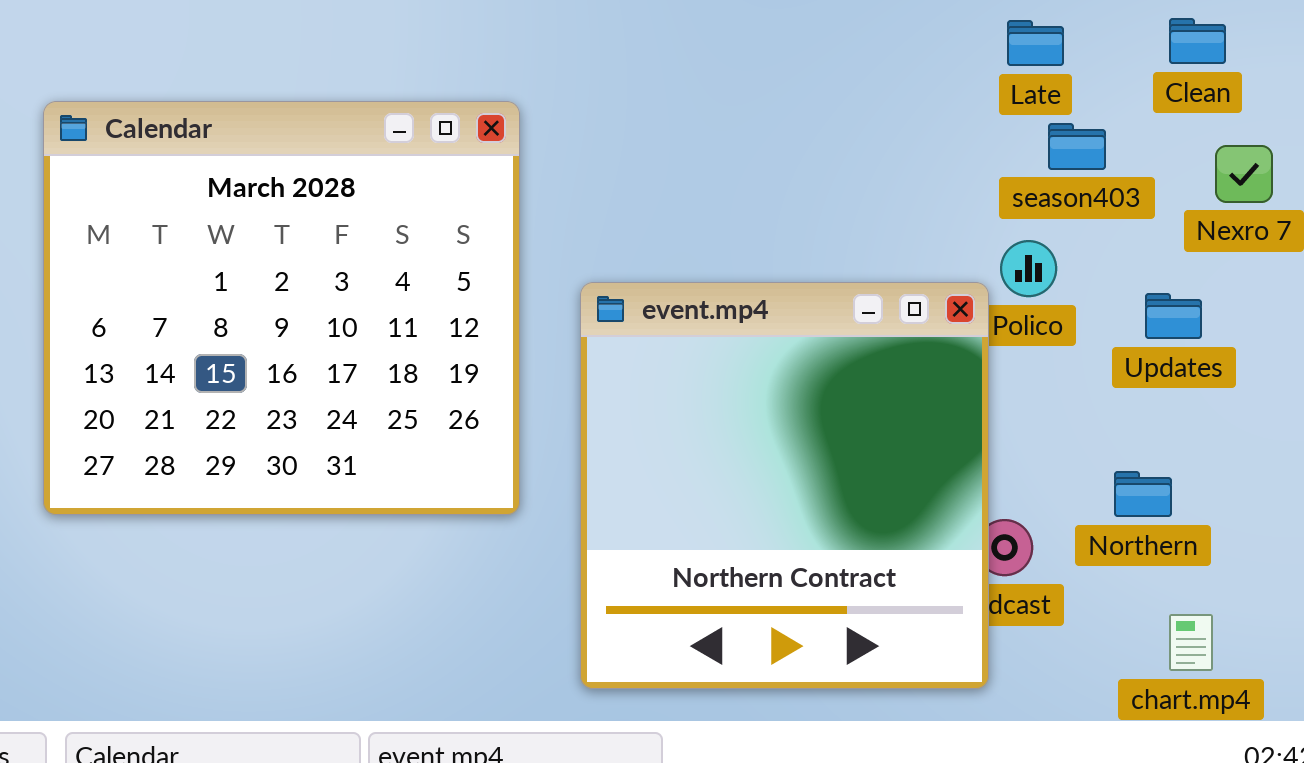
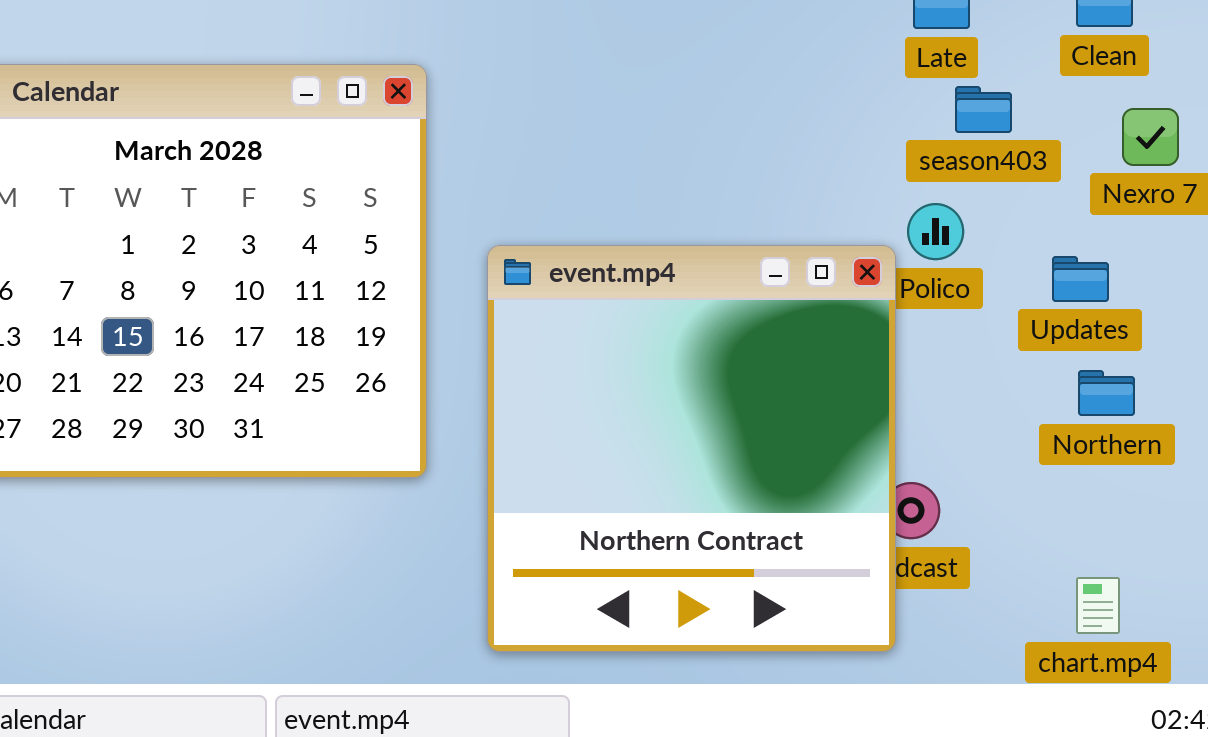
Northern: [1114,471,1172,517] -> [1078,370,1135,416], moved

